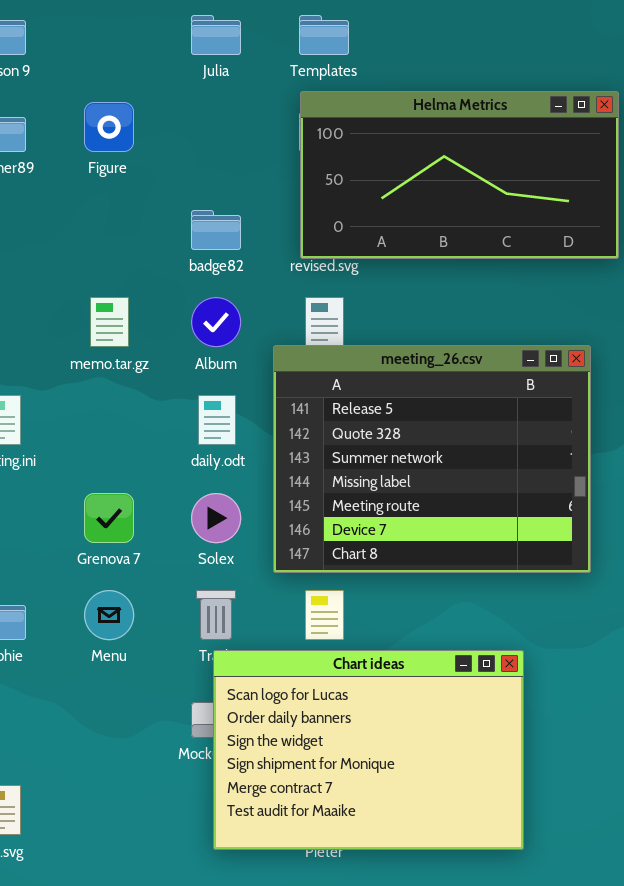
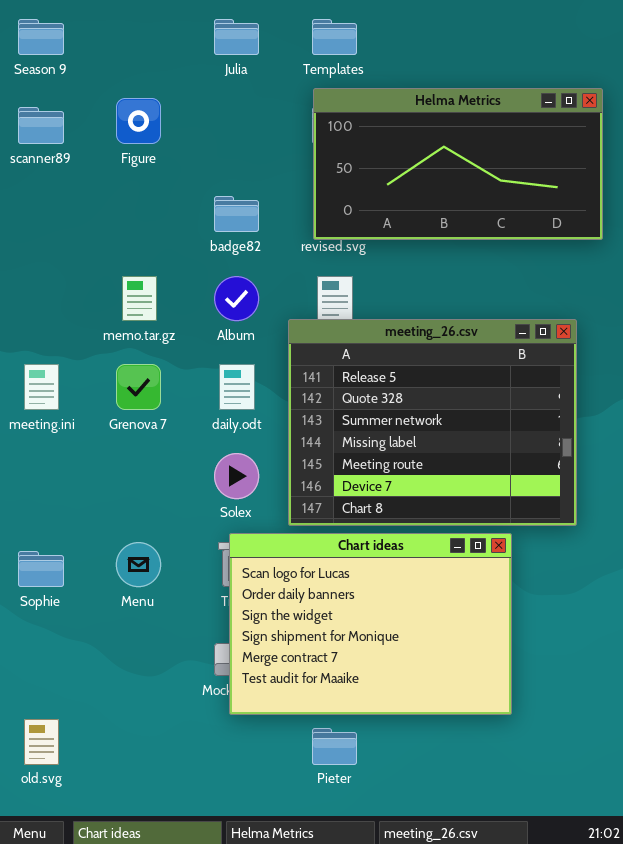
Grenova 7: [84,493,134,543] -> [116,364,161,410], moved
Chart ideas: [213,650,524,850] -> [229,533,512,715], moved

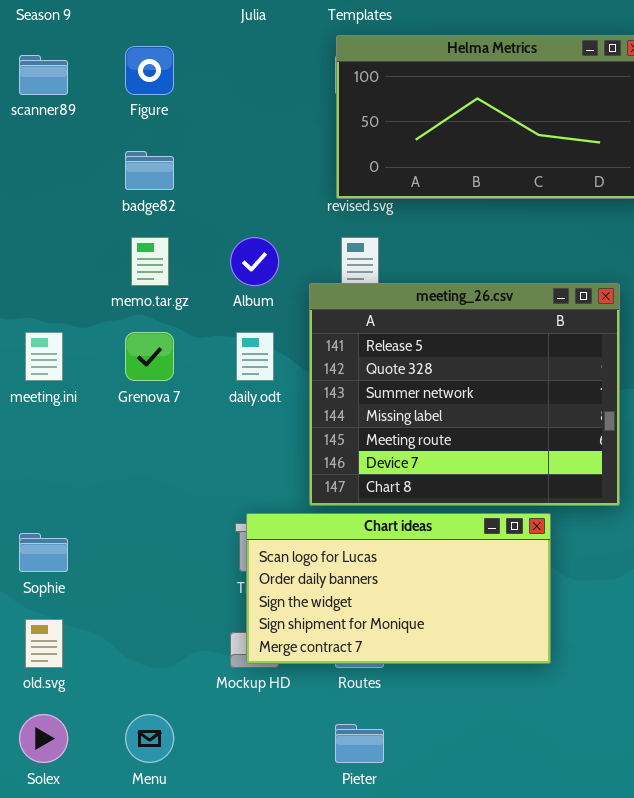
badge82: [214,196,259,232] -> [125,151,174,190], moved
Solex: [214,453,259,499] -> [19,714,68,763], moved
Chart ideas: [229,533,512,715] -> [246,513,551,664], resized
Menu: [116,542,161,587] -> [125,714,174,763], moved
old.svg: [24,719,59,765] -> [25,619,63,668], moved

